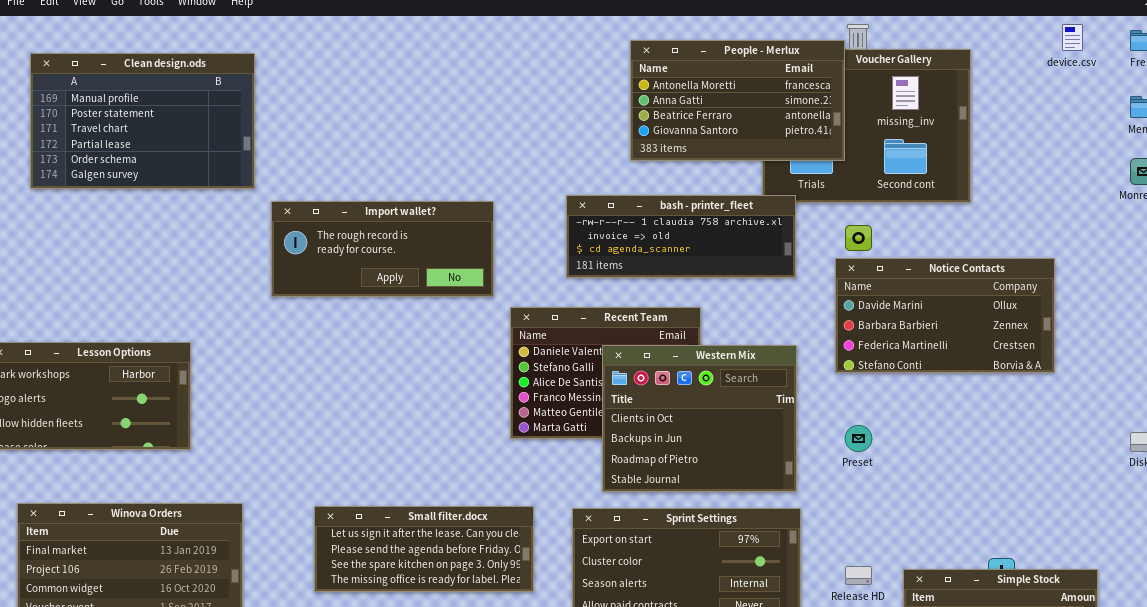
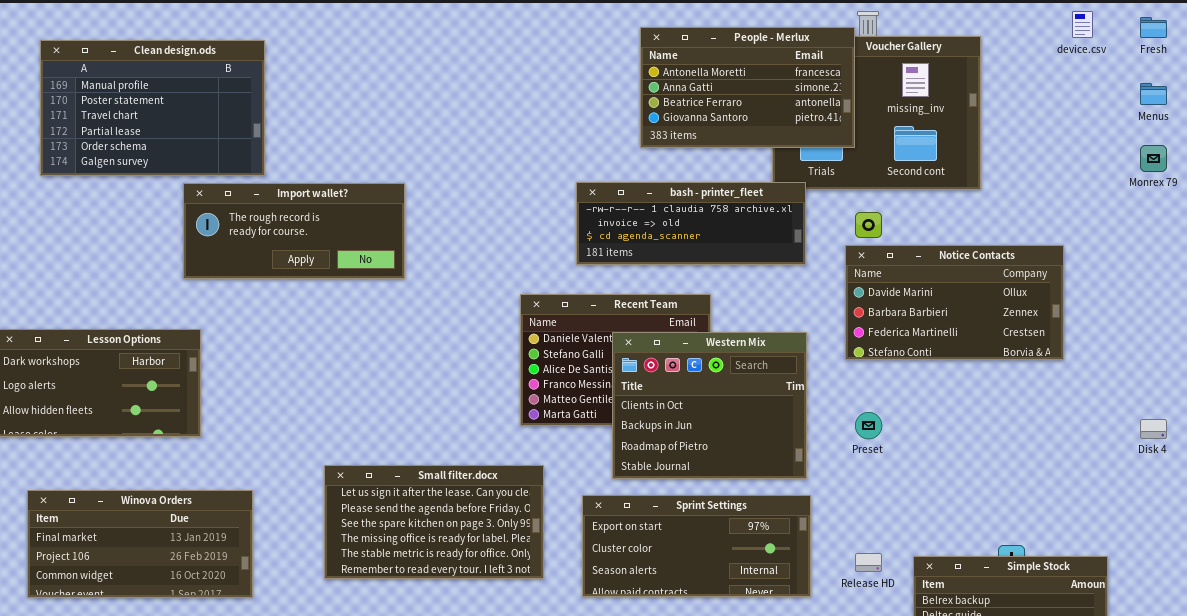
Import wallet?: [271,201,494,297] -> [183,183,405,279], moved
Small filter.docx: [314,506,534,592] -> [324,465,544,579], resized

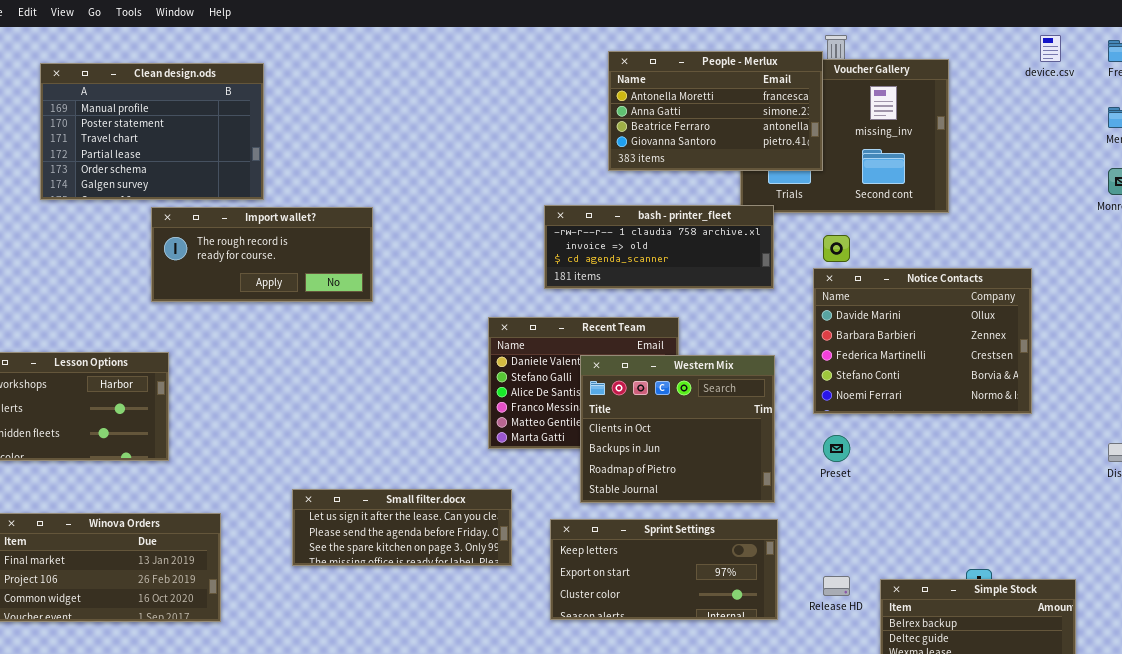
Clean design.ods: [40,40,265,176] -> [40,63,264,200], moved
Notice Contacts: [845,245,1064,360] -> [813,268,1032,414], resized
Small filter.docx: [324,465,544,579] -> [292,489,512,566], resized
Sprint Settings: [582,495,811,597] -> [550,519,778,620], scrolled up 1 row

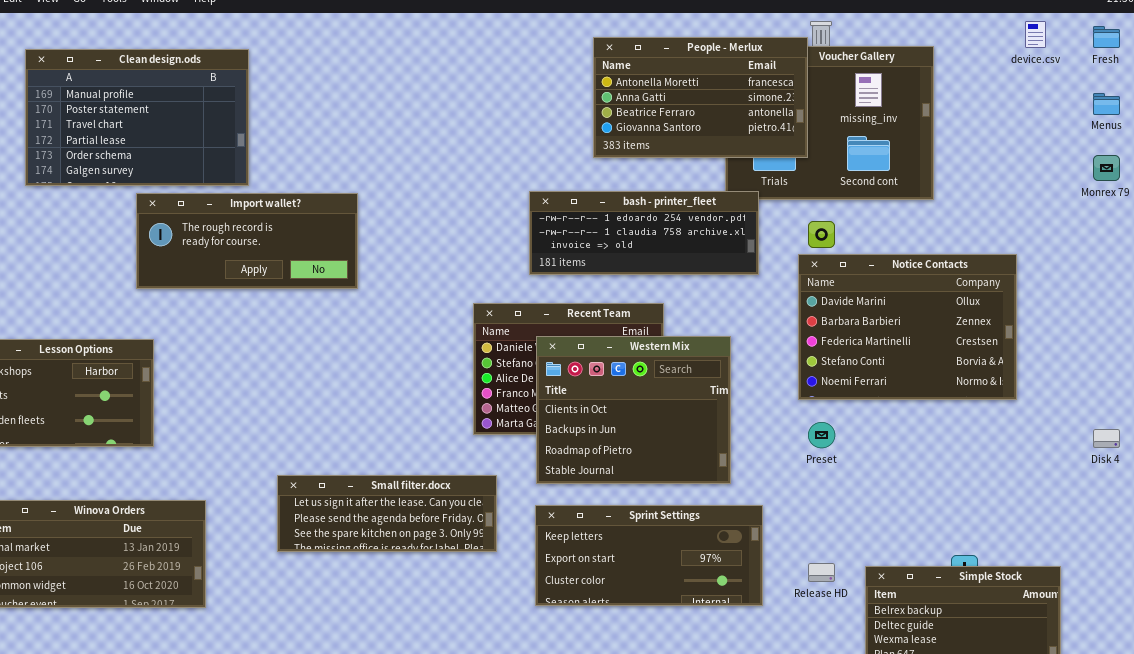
bash - printer_fleet: [544,205,774,289] -> [529,191,759,275], scrolled up 1 row
Western Mix: [580,355,775,503] -> [536,336,731,484], moved

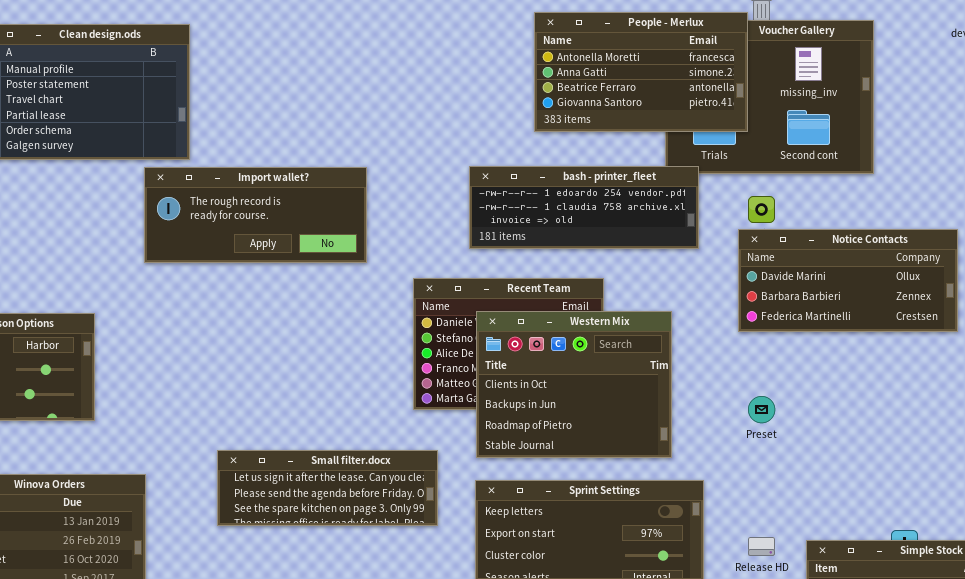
Import wallet?: [136,193,358,289] -> [144,167,367,263], moved
Notice Contacts: [798,254,1017,400] -> [738,229,958,332], resized

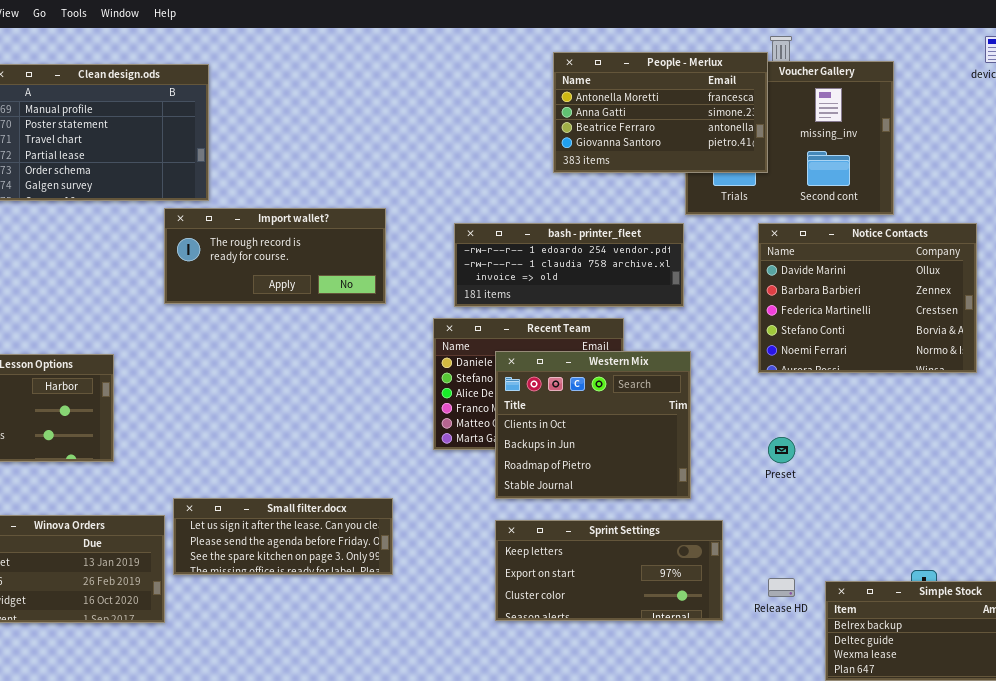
bash - printer_fleet: [469,166,699,249] -> [454,223,684,307], moved
Notice Contacts: [738,229,958,332] -> [758,223,977,373], resized
Small filter.docx: [217,450,438,526] -> [173,498,393,575], moved

